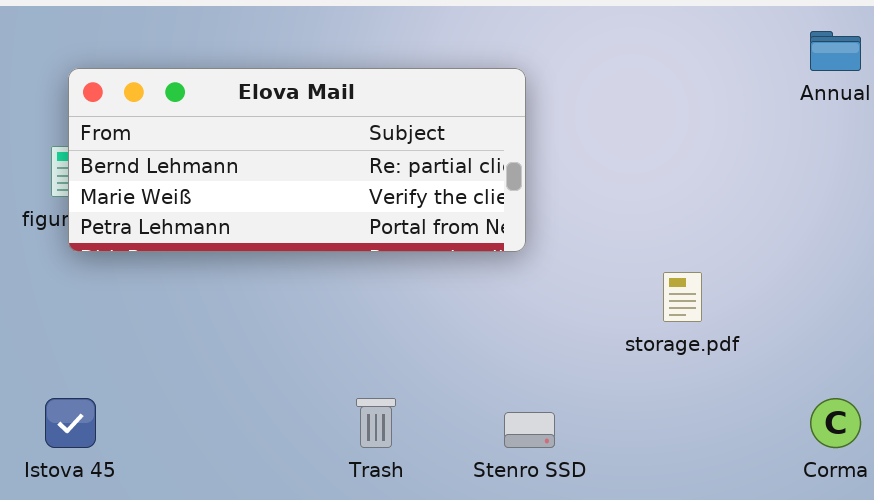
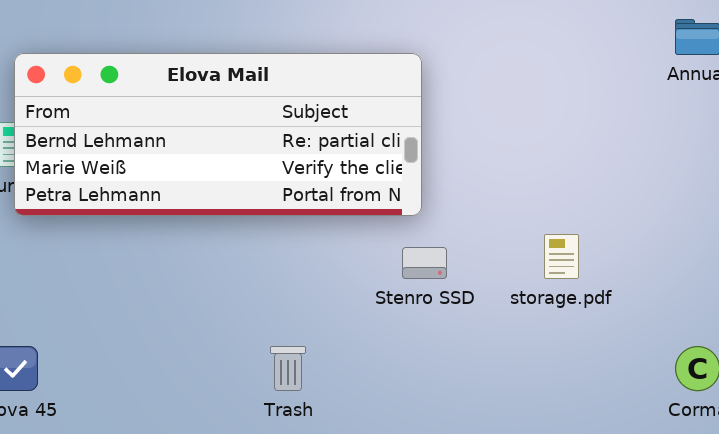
Stenro SSD: [504,412,555,448] -> [402,247,447,279], moved

